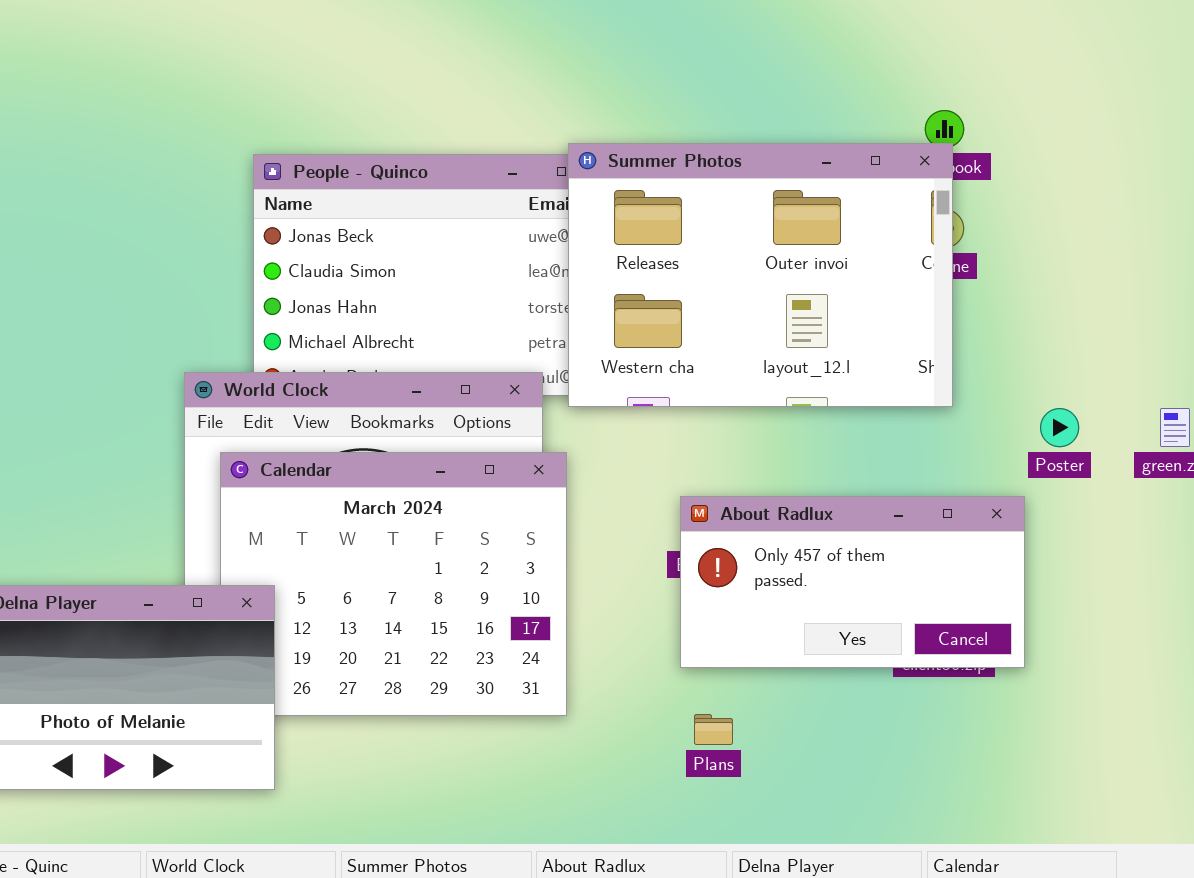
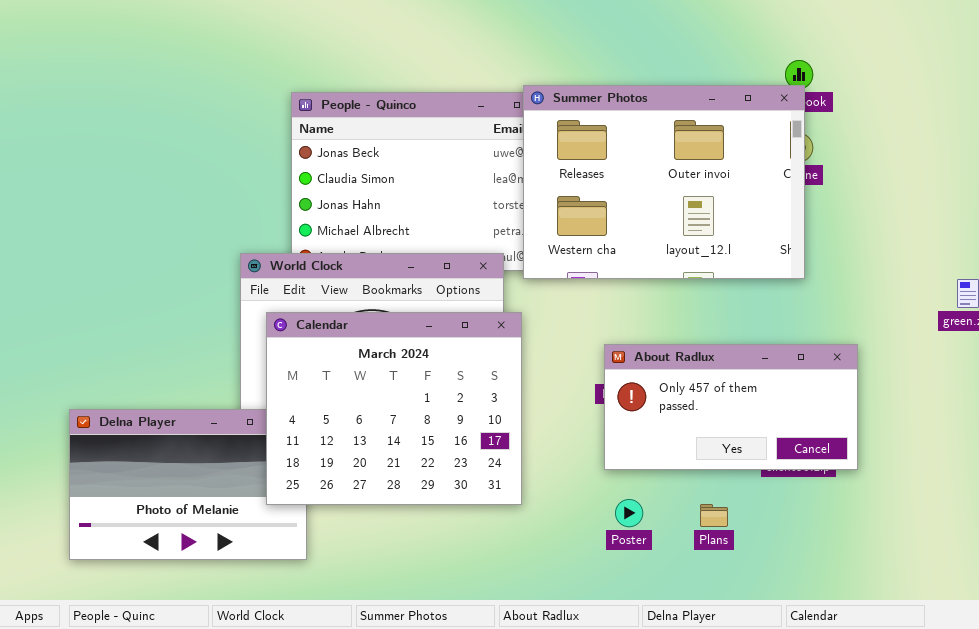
Poster: [1040,408,1079,447] -> [615,499,643,527], moved
Calendar: [220,452,567,716] -> [266,312,522,505], raised
Plans: [694,714,733,745] -> [700,504,728,527], moved

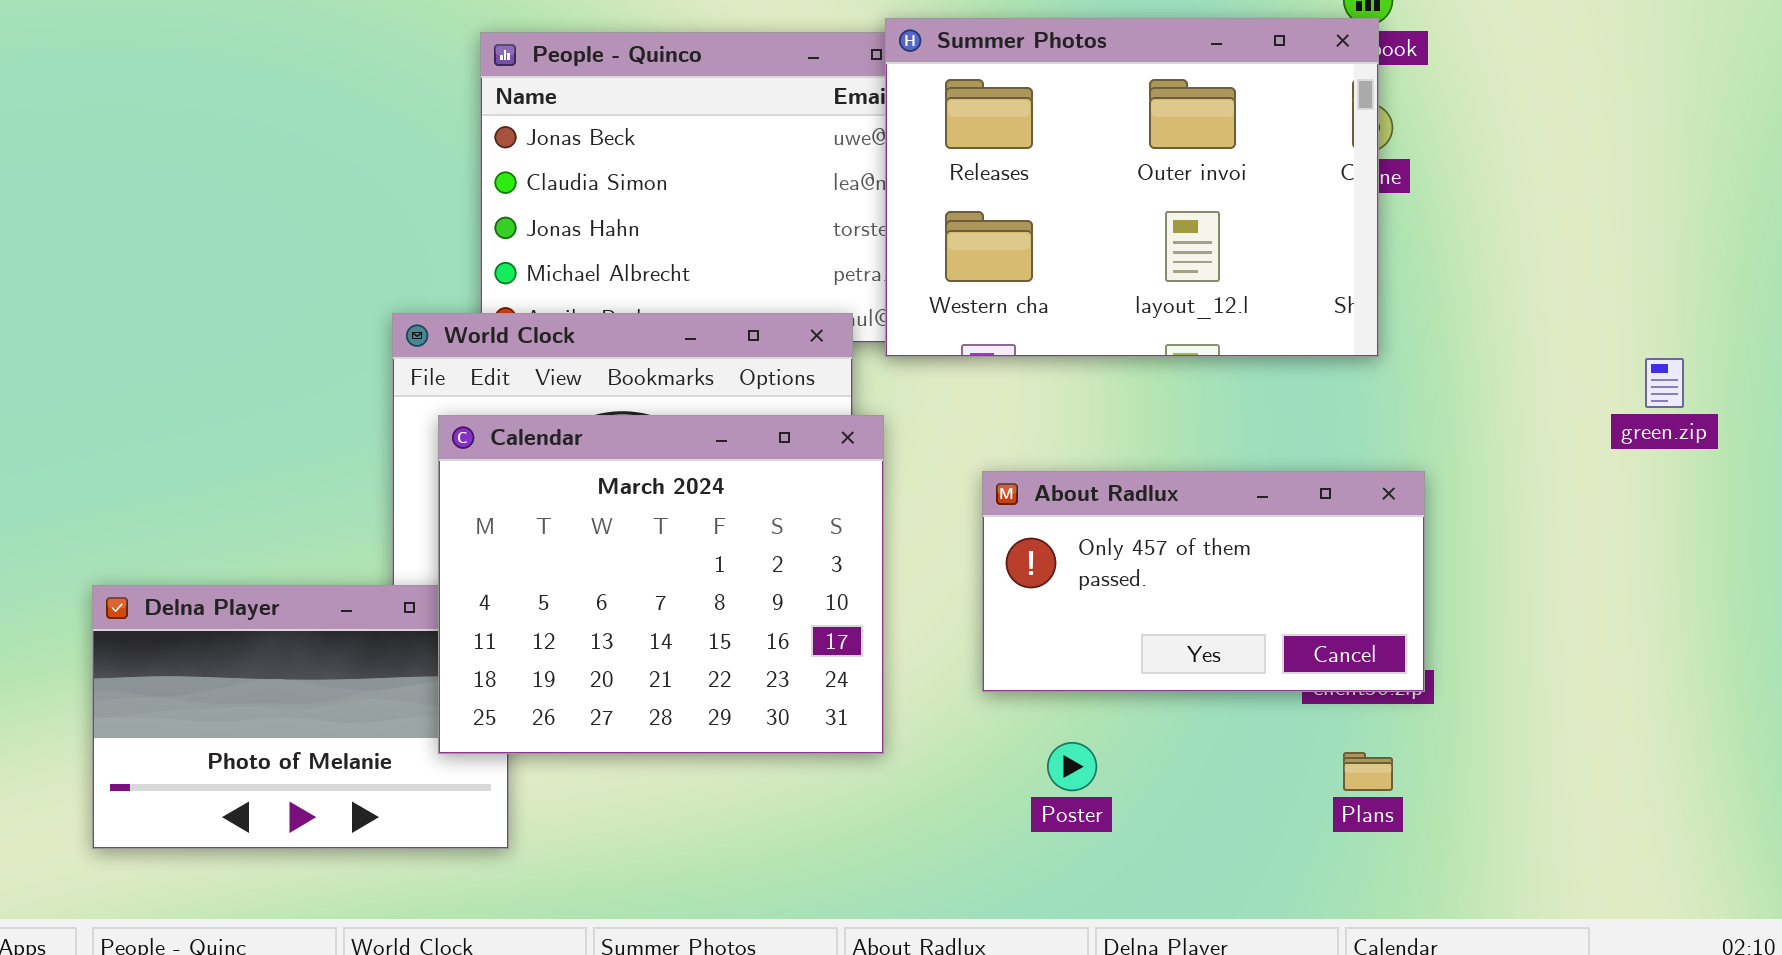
About Radlux: [604,344,858,470] -> [982,471,1425,692], moved
Plans: [700,504,728,527] -> [1343,752,1393,791], moved

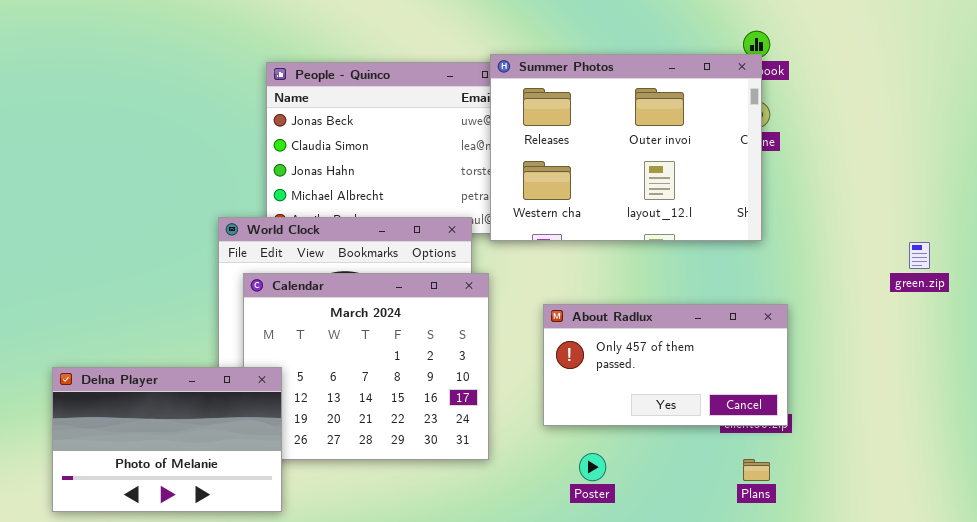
Delna Player: [92,585,509,849] -> [52,367,282,512], raised

